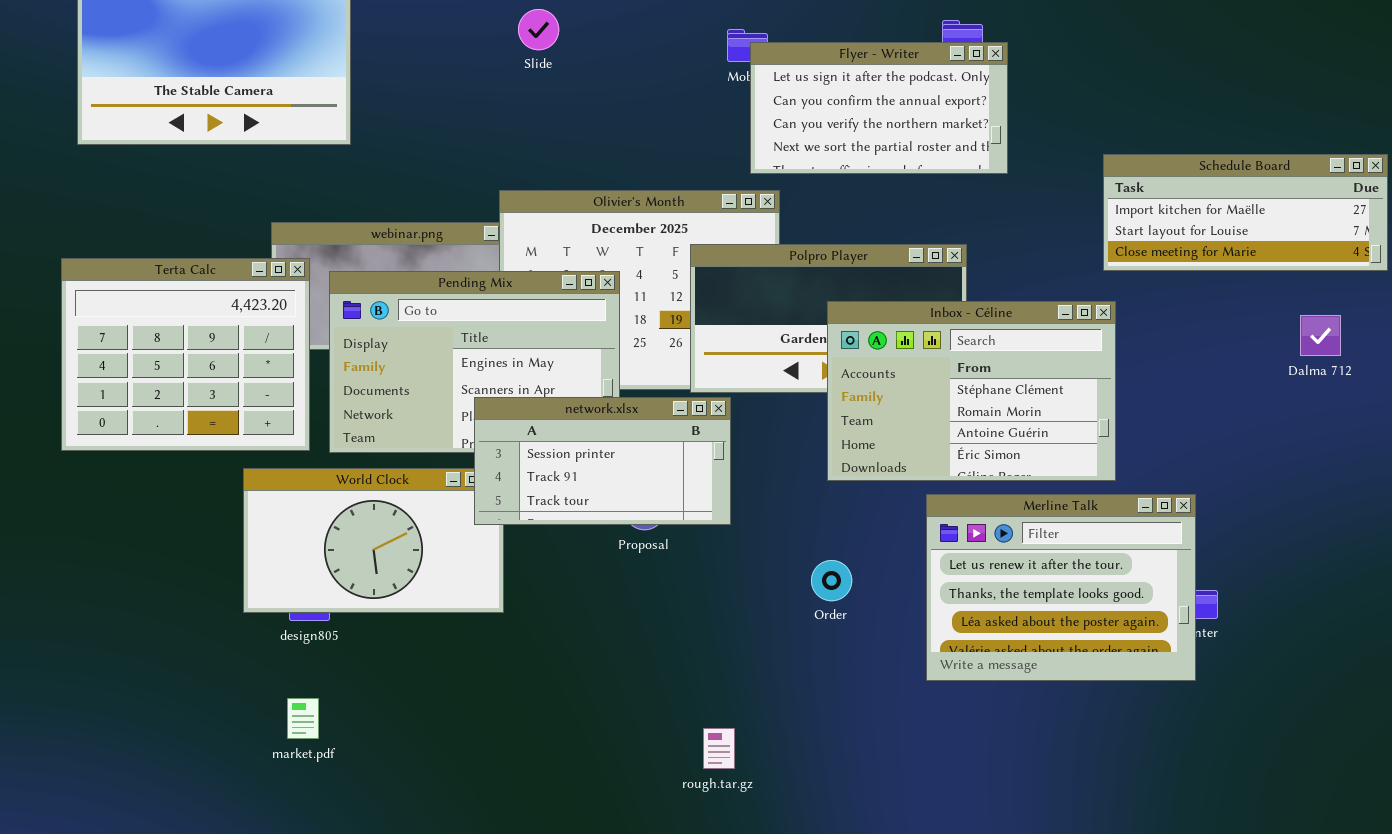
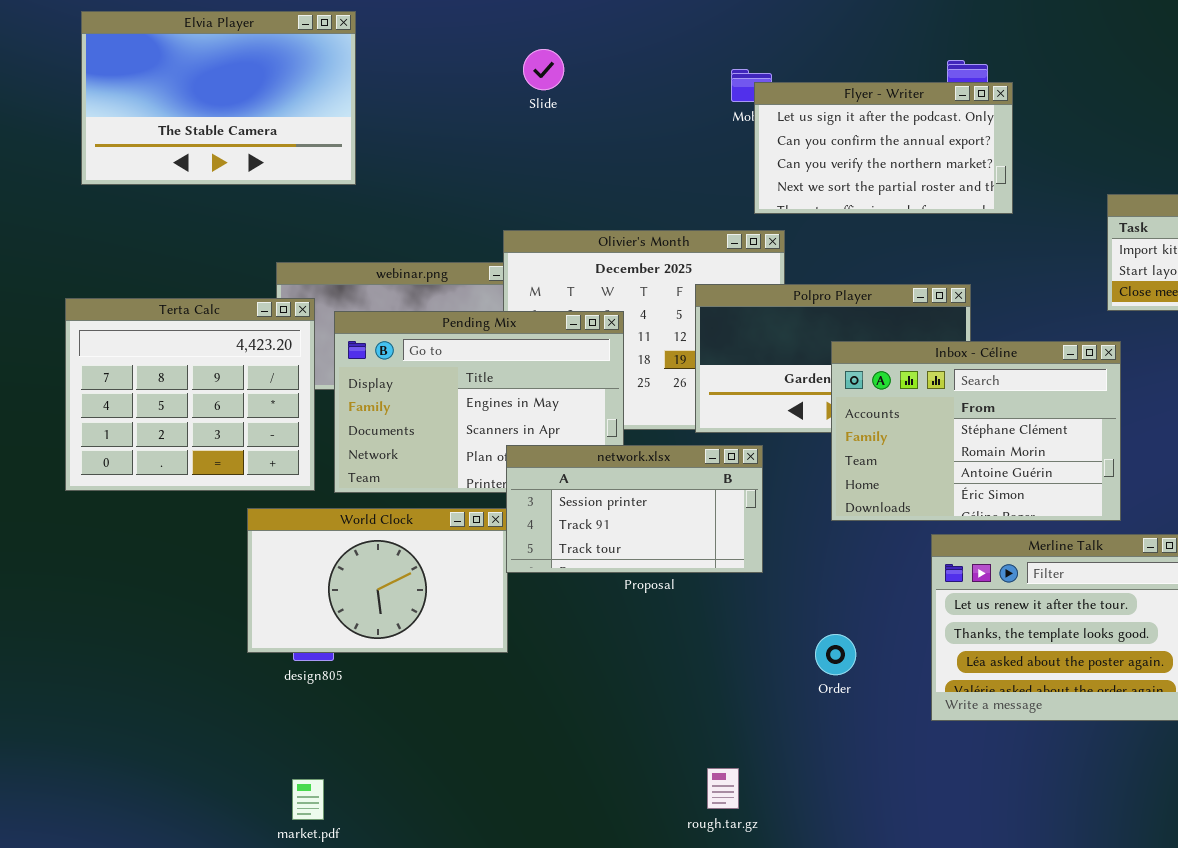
network.xlsx: [474,397,731,525] -> [506,445,763,573], moved
Order: [811,560,852,601] -> [815,634,856,675], moved
market.pdf: [287,698,319,739] -> [292,779,324,820], moved

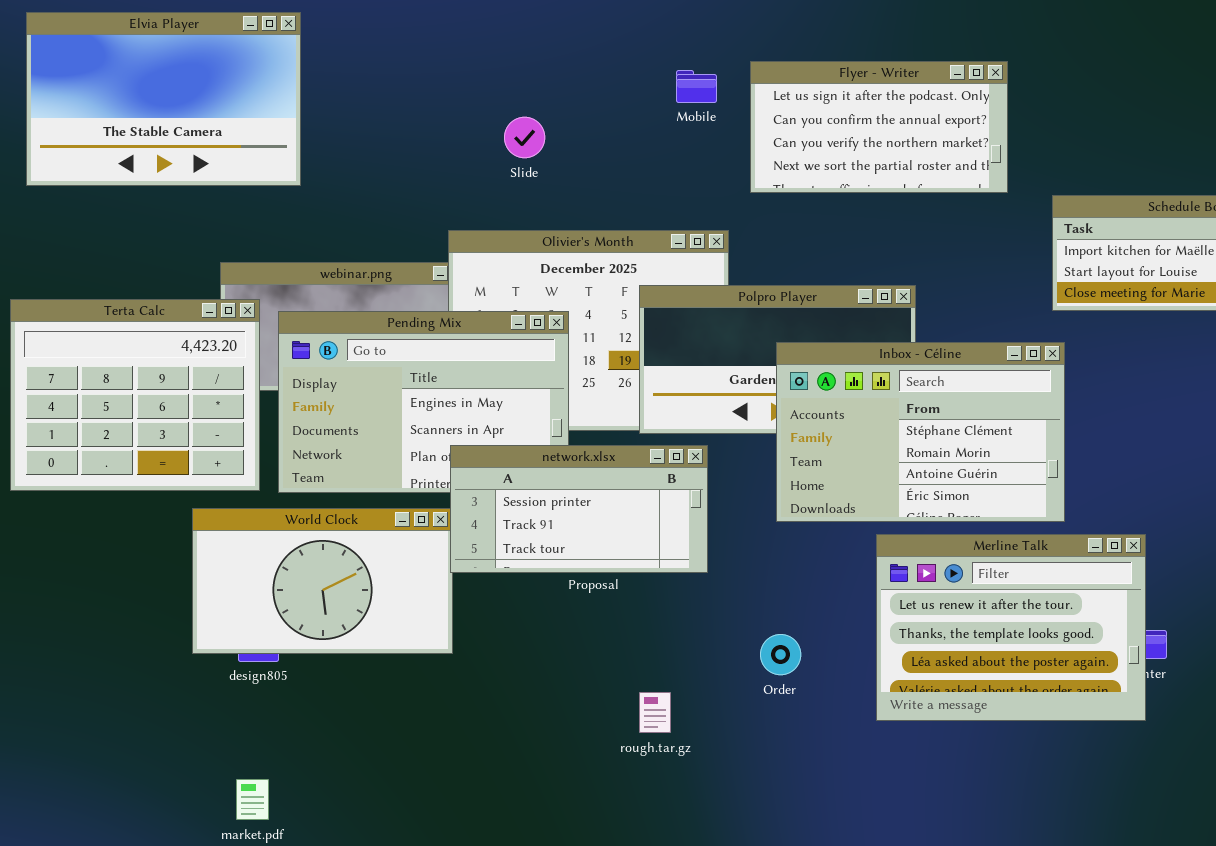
Slide: [523,49,564,90] -> [504,117,545,158], moved
Flyer - Writer: [754,82,1013,214] -> [750,61,1008,193], moved
rough.tar.gz: [707,768,739,809] -> [639,692,671,733], moved

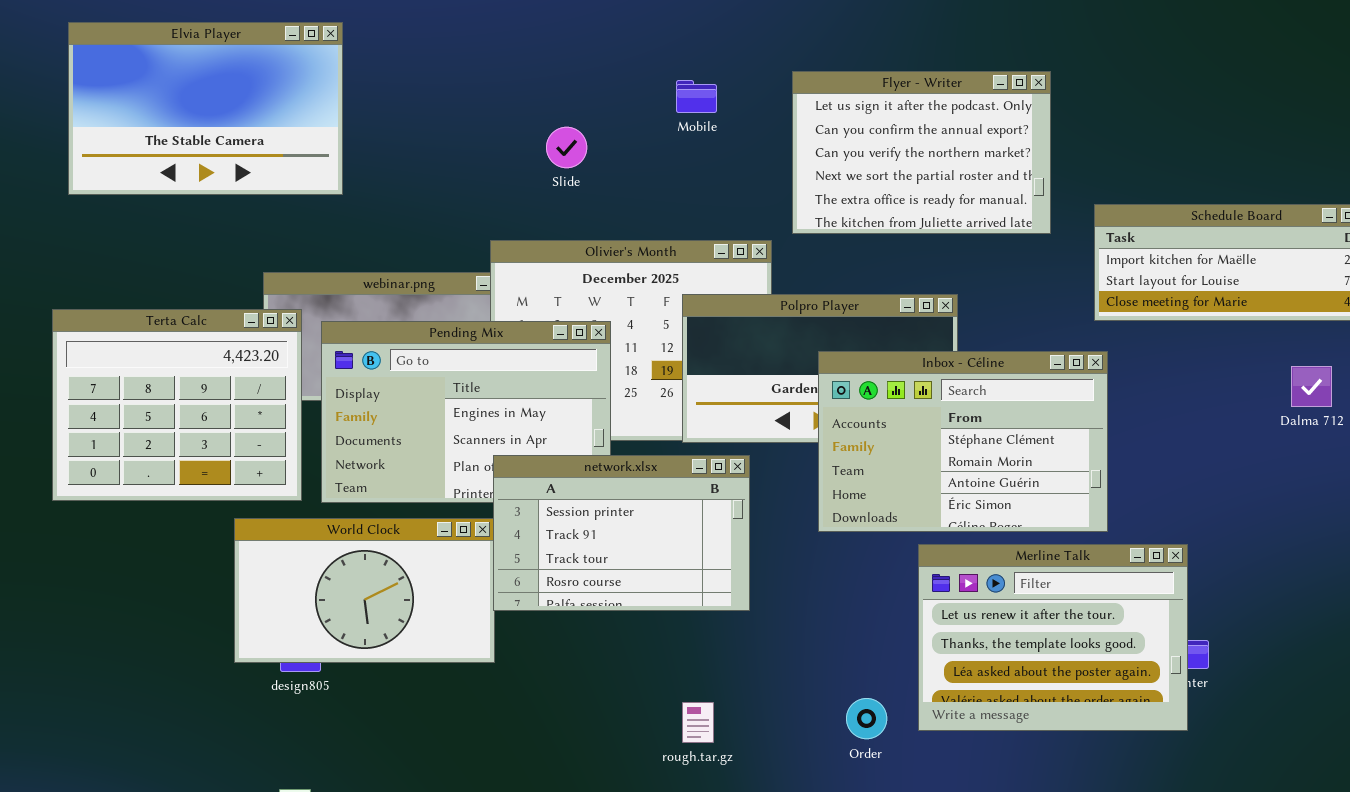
Flyer - Writer: [750,61,1008,193] -> [792,71,1051,234], resized
Mobile: [676,70,717,103] -> [676,80,717,113], moved
network.xlsx: [450,445,708,573] -> [493,455,750,611], resized
Order: [760,634,801,675] -> [846,698,887,739], moved

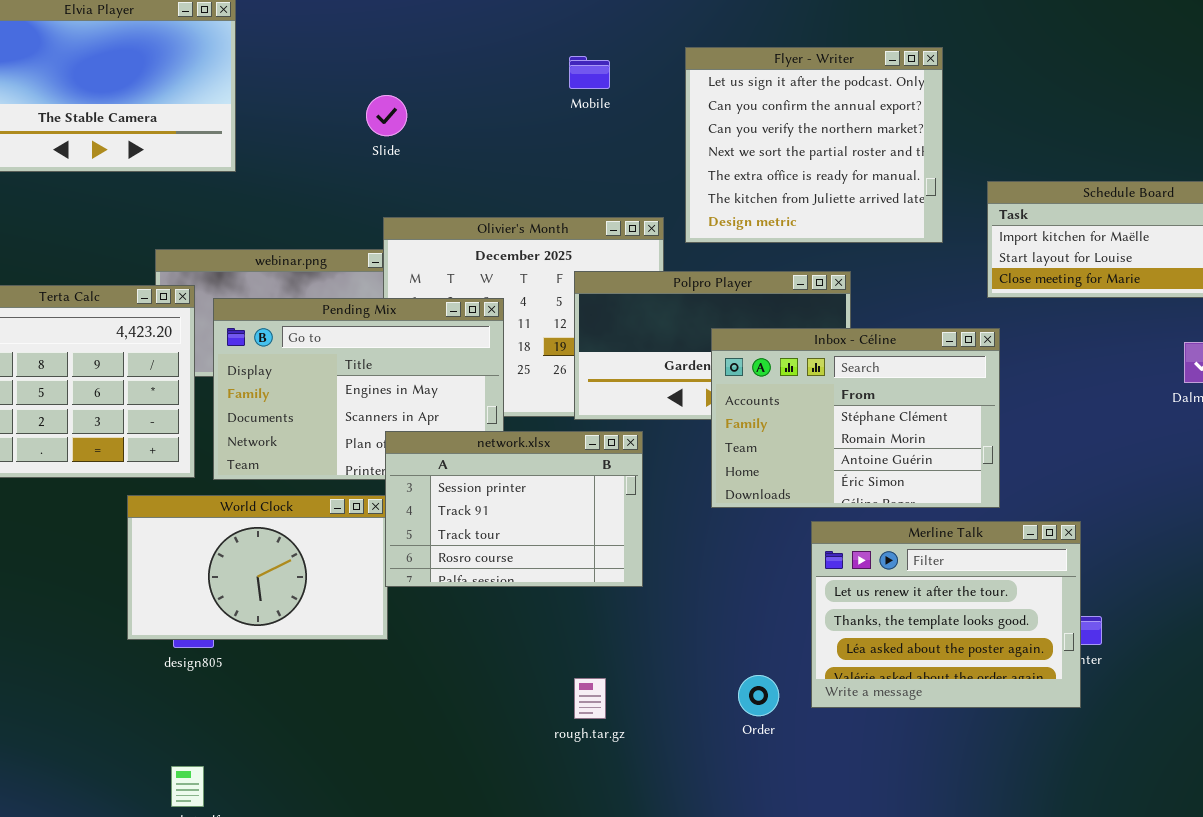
Flyer - Writer: [792,71,1051,234] -> [685,47,943,243], resized
Slide: [546,127,587,168] -> [366,95,407,136], moved

